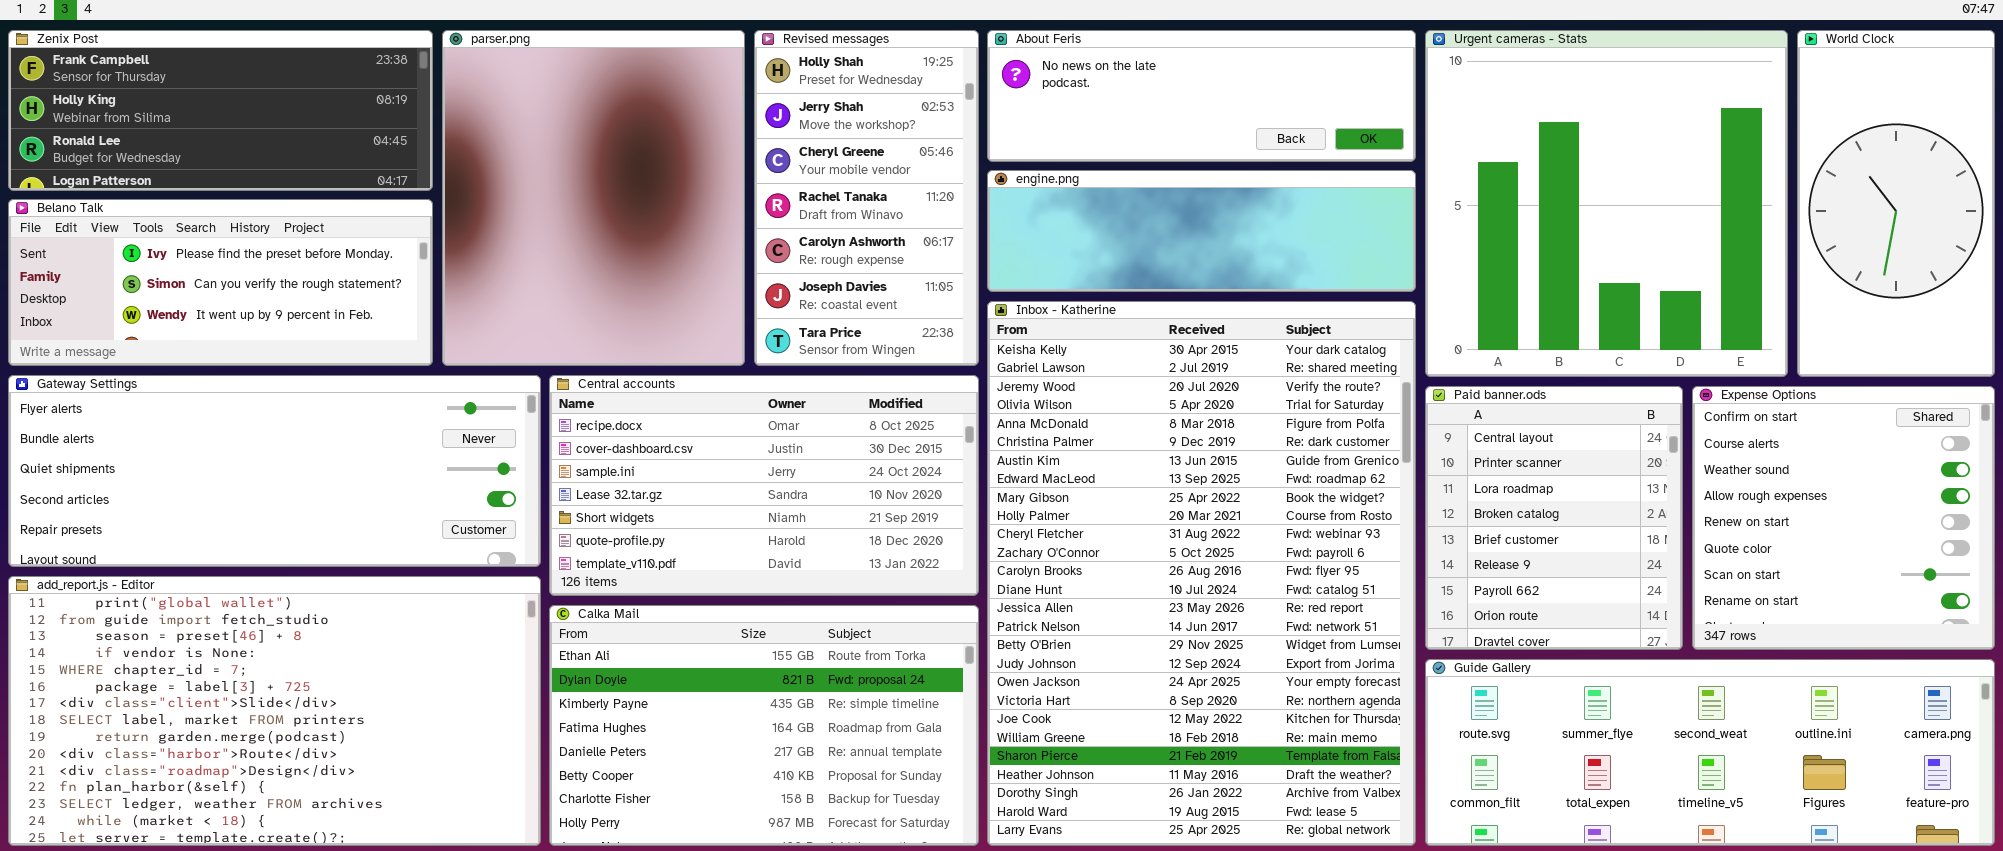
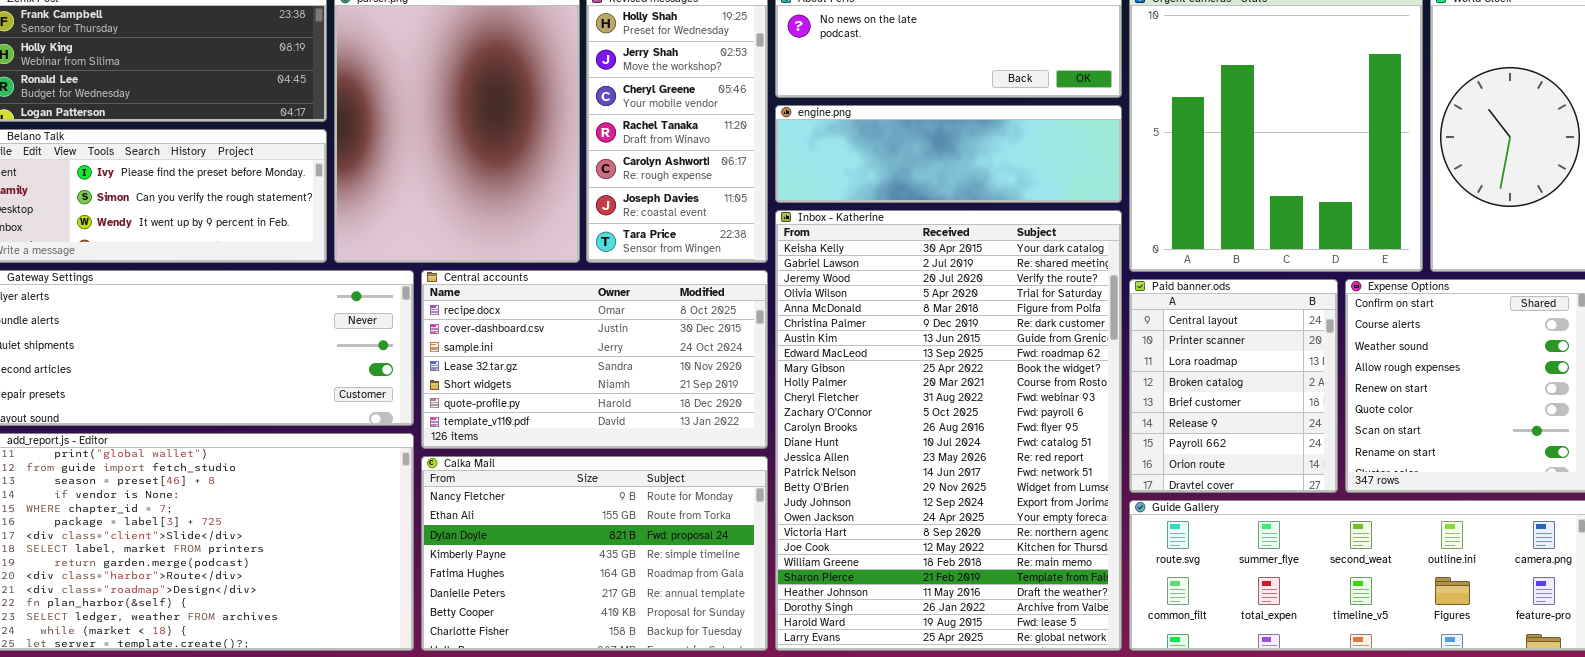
Calka Mail: [549,605,979,846] -> [421,456,768,651], scrolled up 1 row

